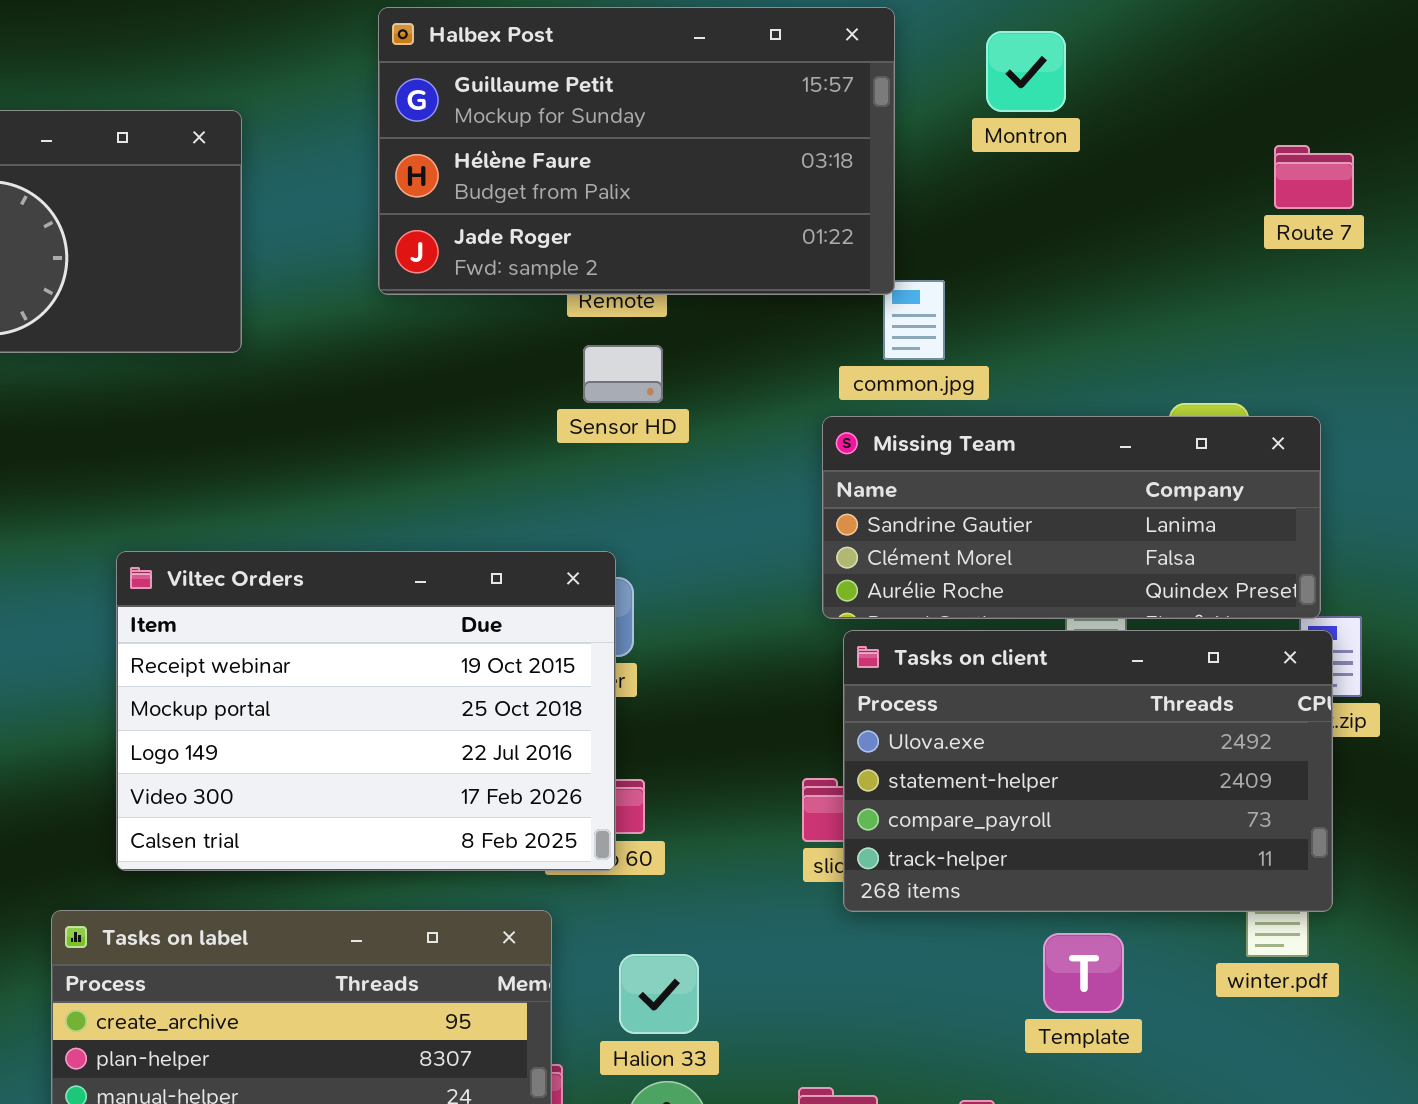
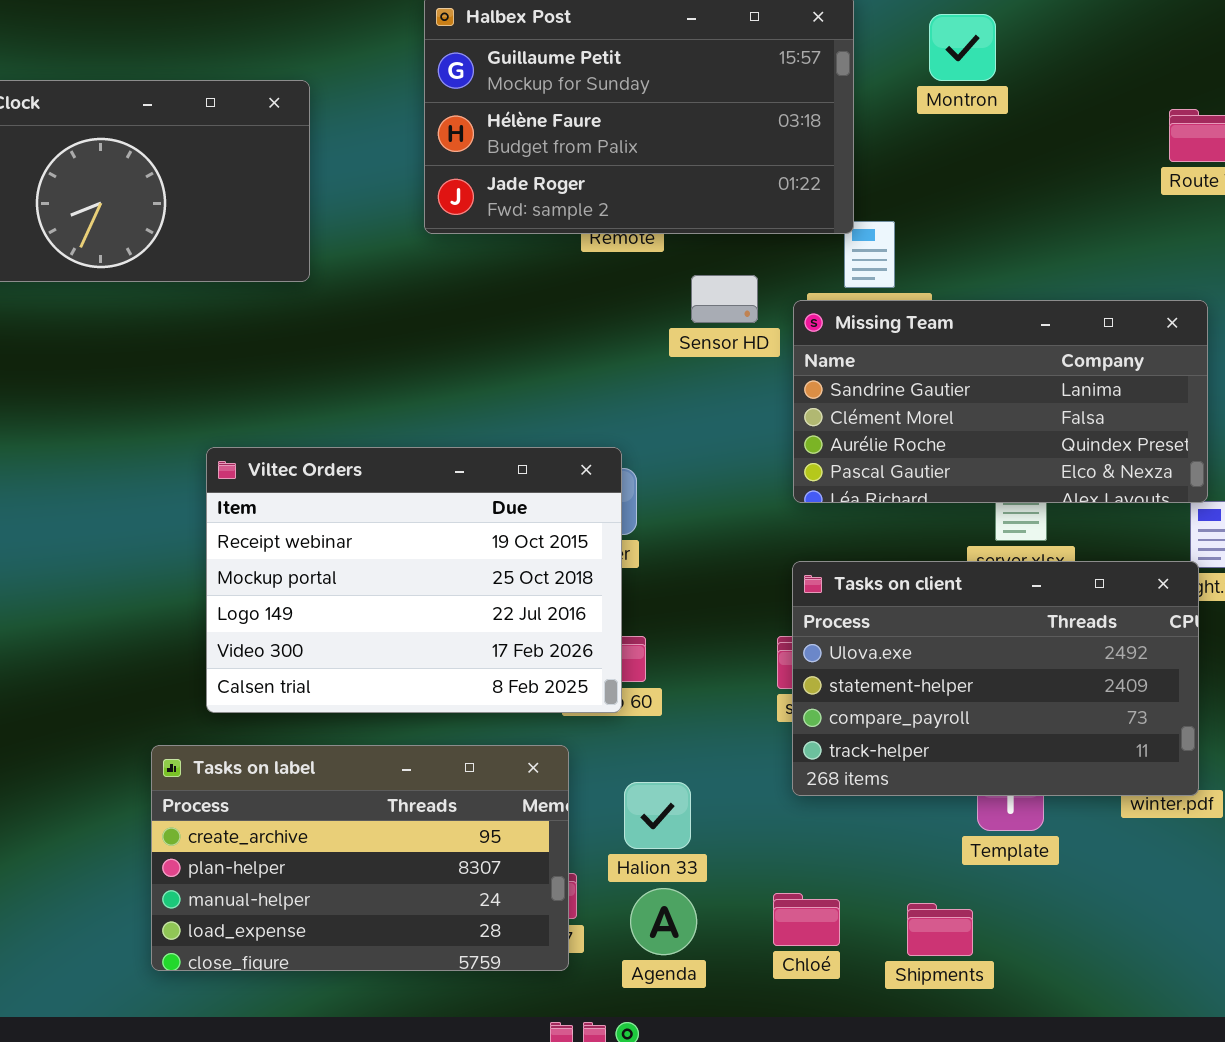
Sensor HD: [583,345,663,403] -> [691,275,758,323], moved
Missing Team: [822,416,1321,619] -> [793,300,1208,503], resized
Tasks on client: [843,630,1333,912] -> [792,561,1199,796], moved

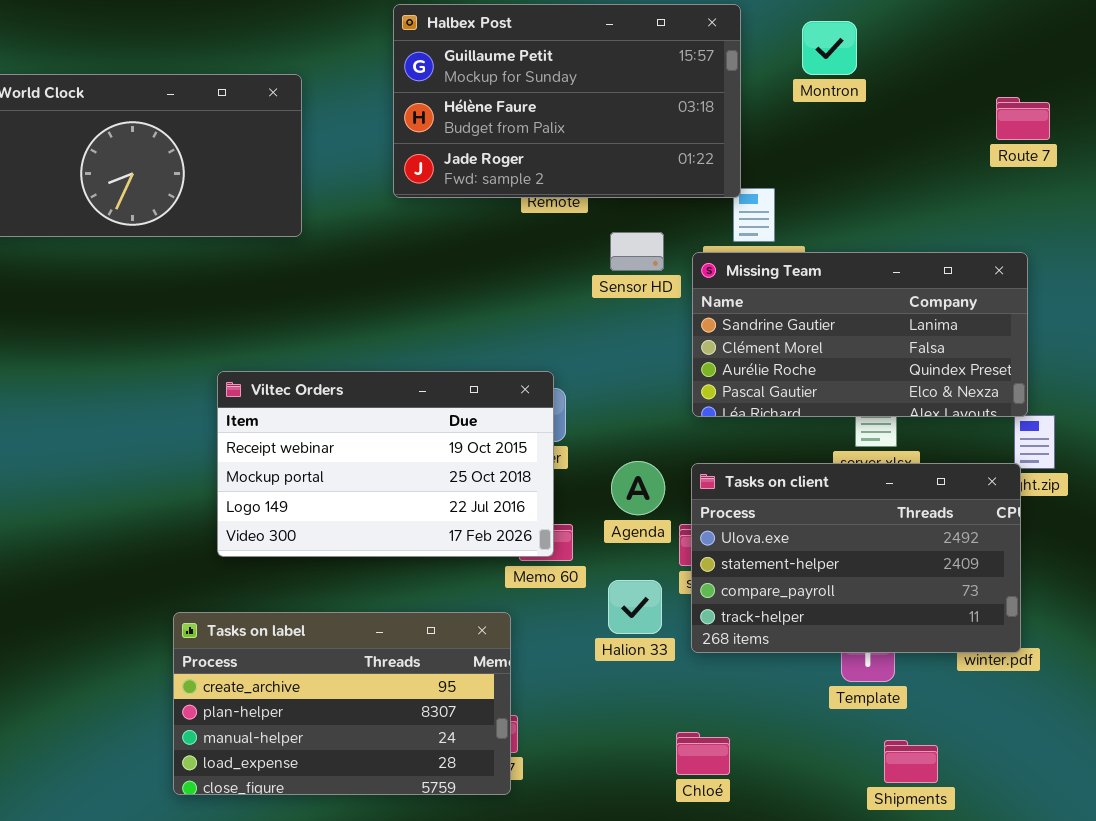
Viltec Orders: [206,447,622,713] -> [217,371,554,557], resized
Halion 33: [624,782,691,849] -> [608,580,662,634], moved
Agenda: [630,888,697,955] -> [611,461,665,515], moved
Shipments: [907,903,973,956] -> [884,740,938,783], moved

